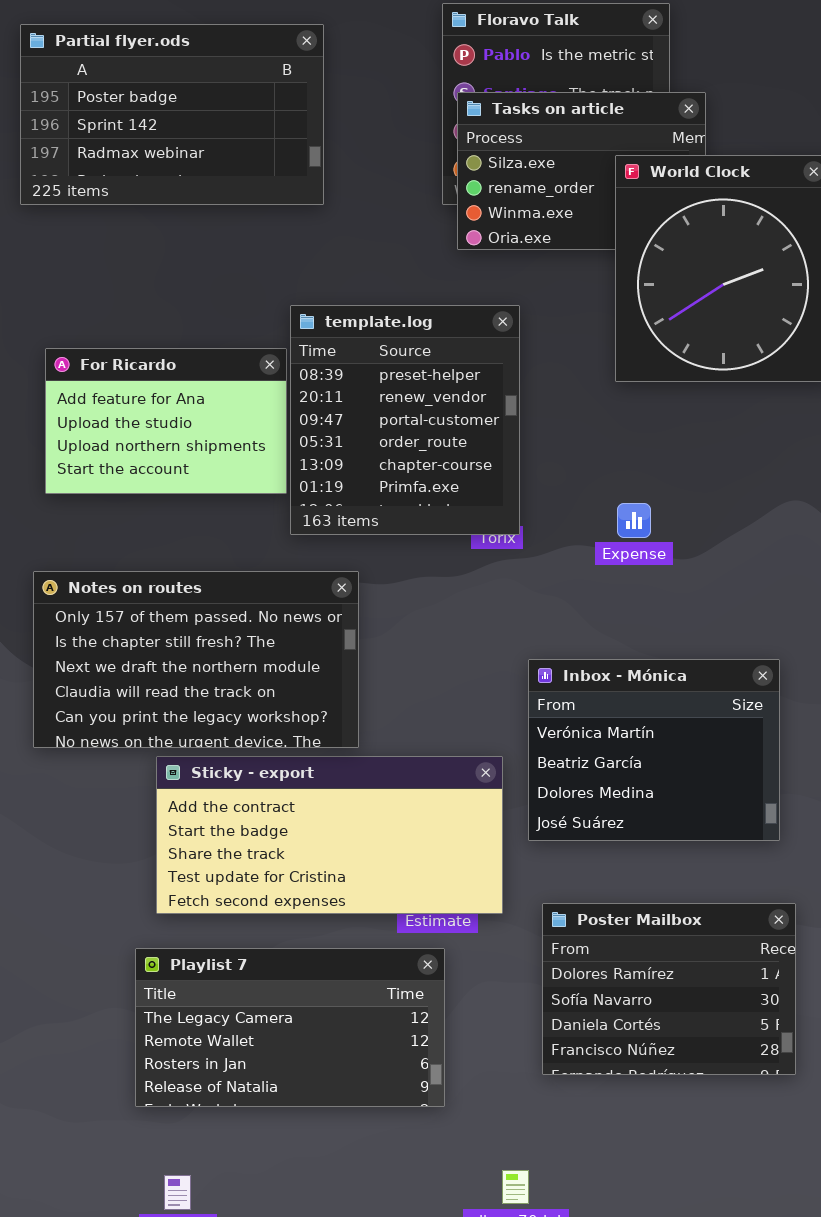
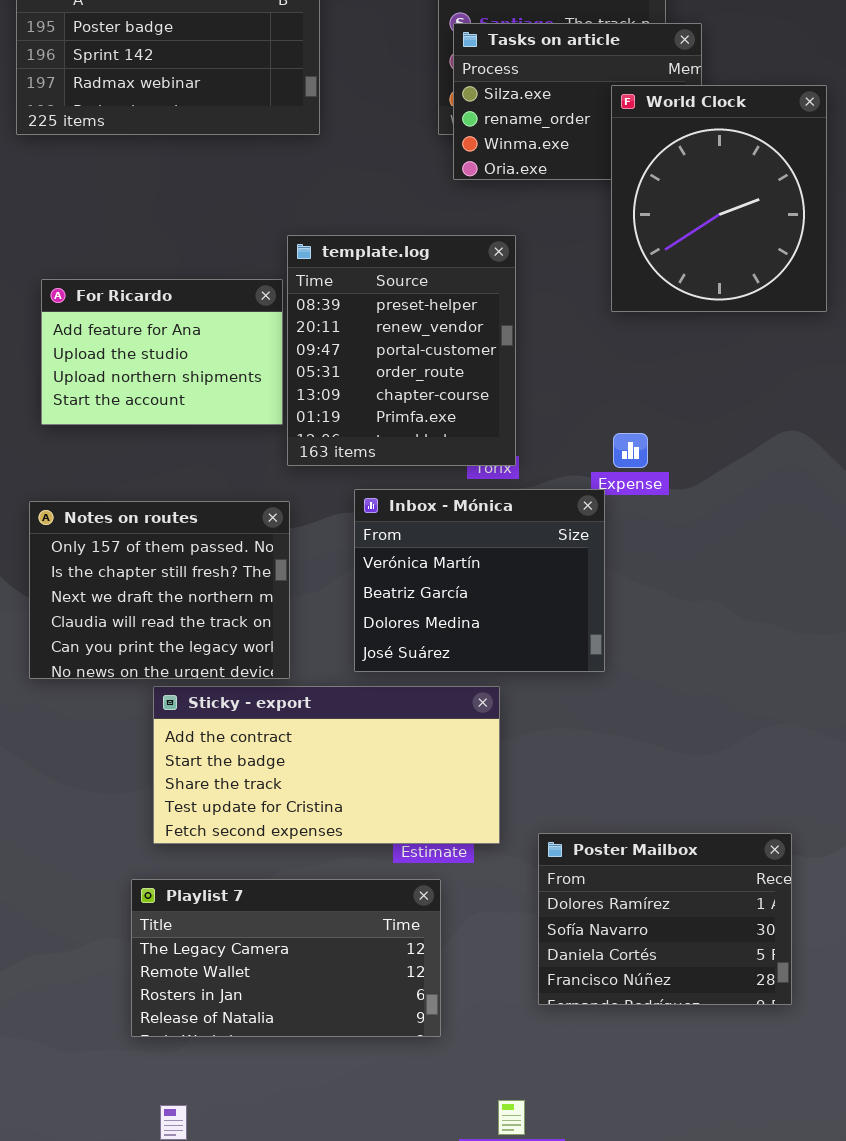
Notes on routes: [33,571,359,748] -> [29,501,290,679], resized
Inbox - Mónica: [528,659,780,841] -> [354,489,605,672], moved

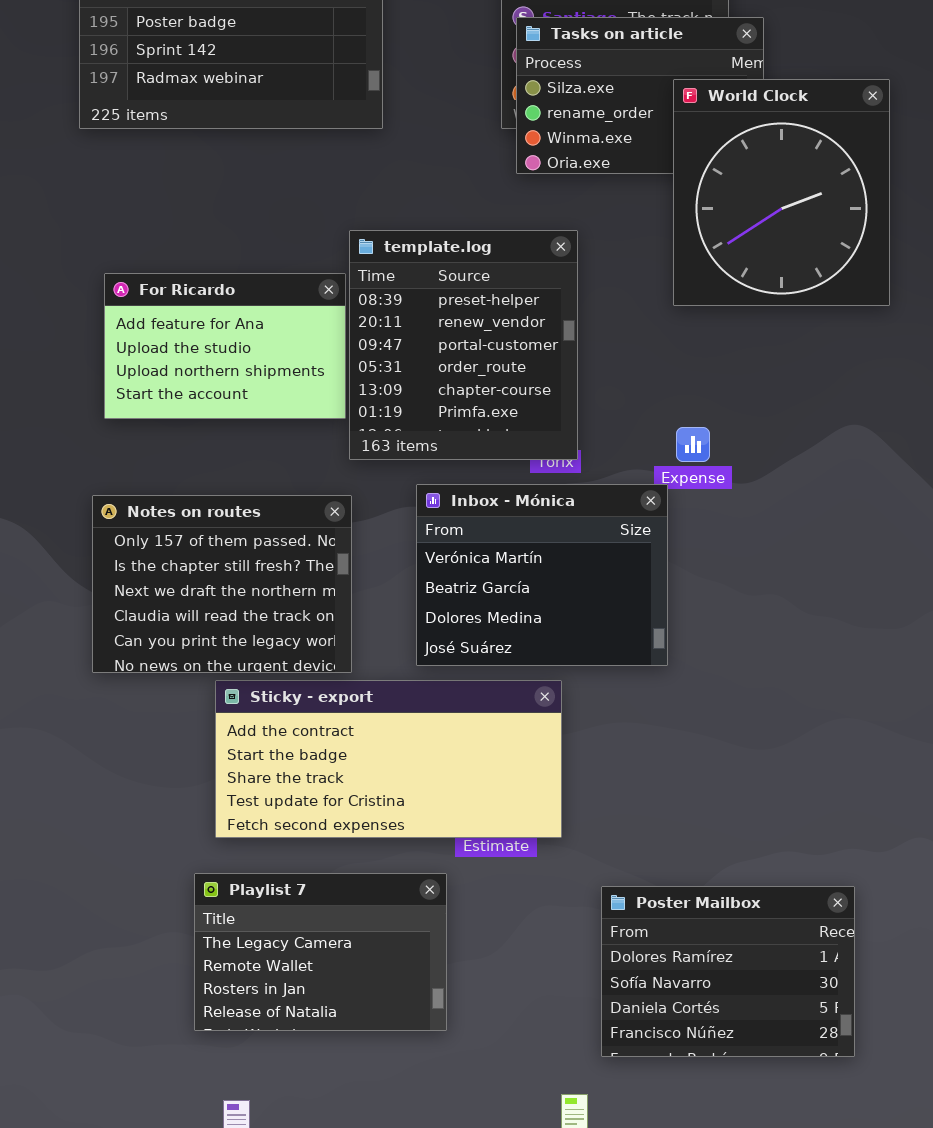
Poster Mailbox: [538,833,792,1005] -> [601,886,855,1057], moved
Playlist 7: [131,879,441,1037] -> [194,873,447,1031], resized

